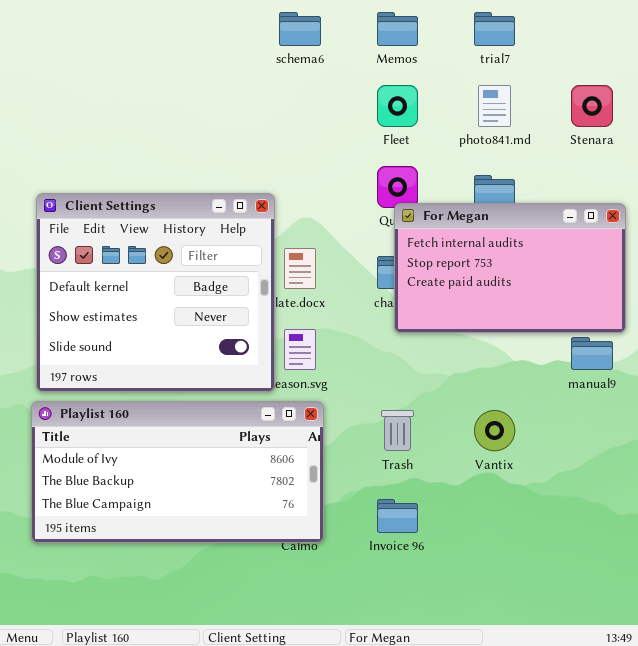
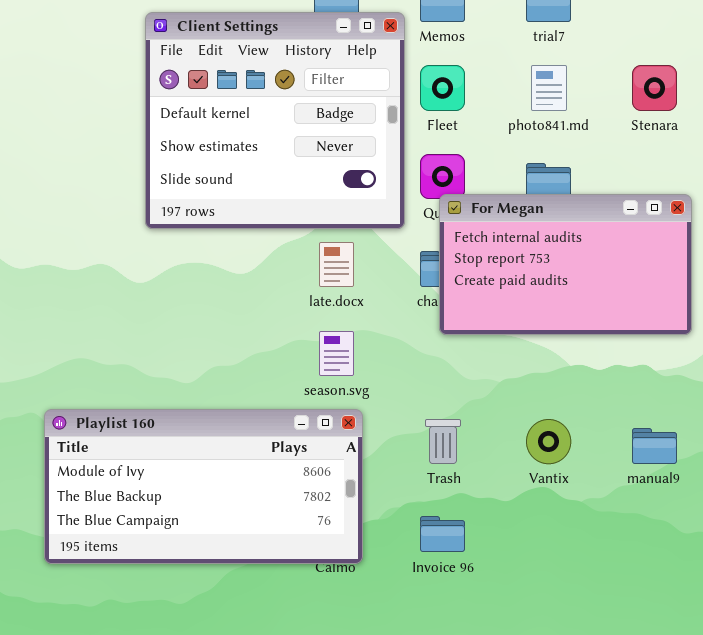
Client Settings: [36,193,275,392] -> [145,12,405,229], moved
manual9: [571,337,613,370] -> [632,428,677,464], moved

